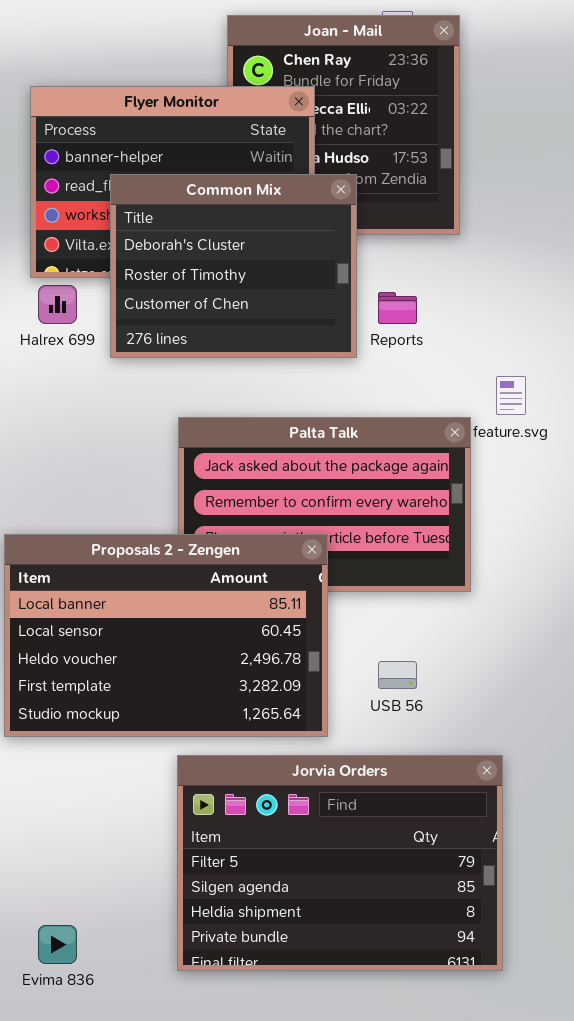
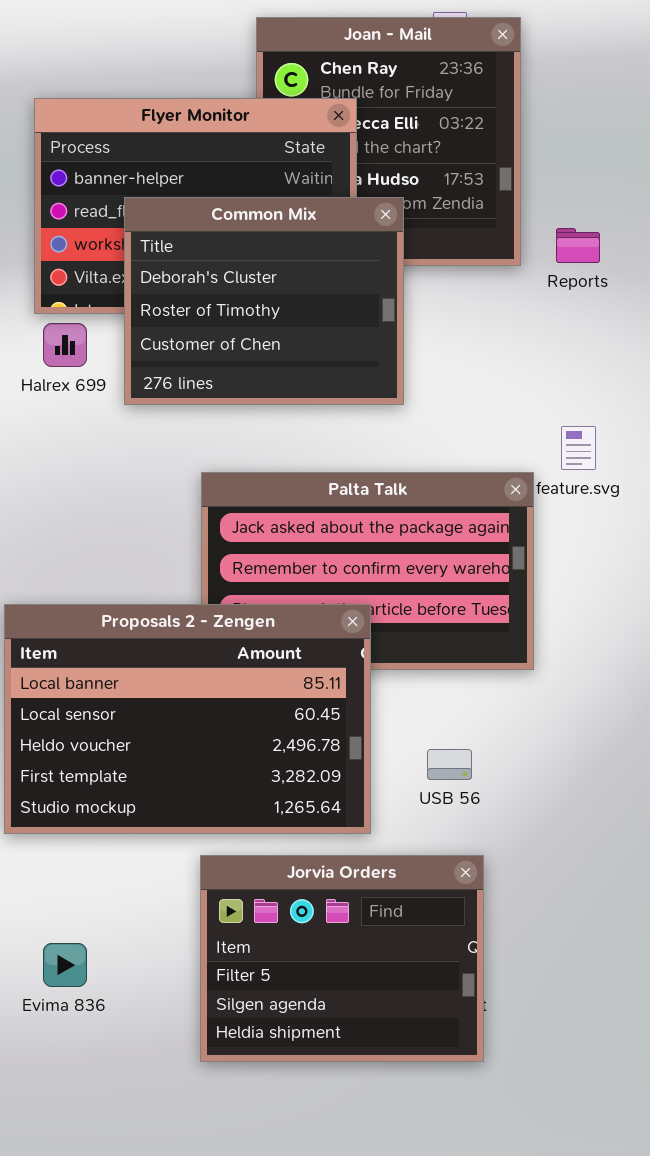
Reports: [378,292,417,324] -> [556,228,600,263], moved
Jorvia Orders: [177,755,503,971] -> [200,855,484,1062], resized
Evima 836: [38,925,77,964] -> [43,943,87,987], moved

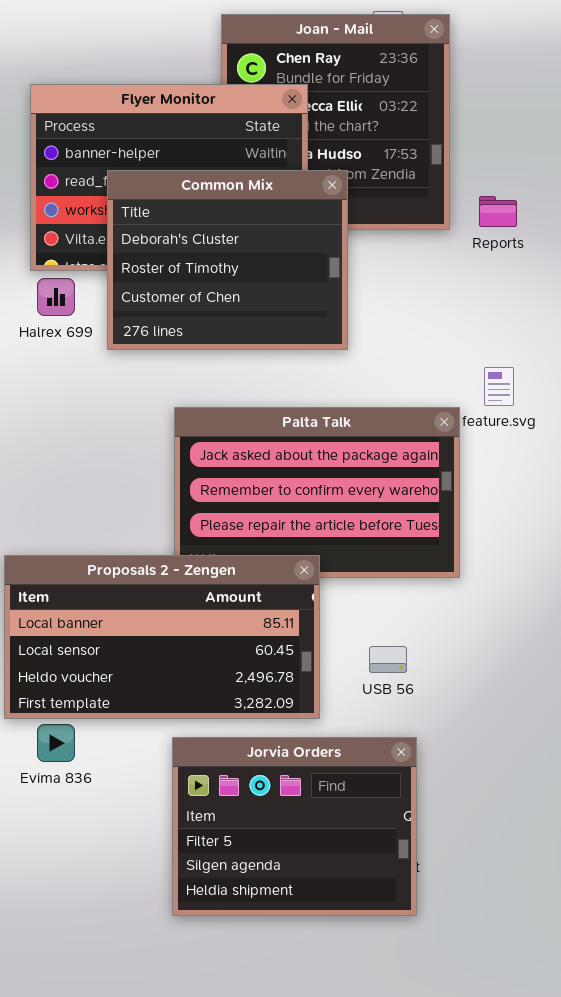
Proposals 2 - Zengen: [4,604,371,834] -> [4,555,320,719], resized
Evima 836: [43,943,87,987] -> [37,724,75,762], moved

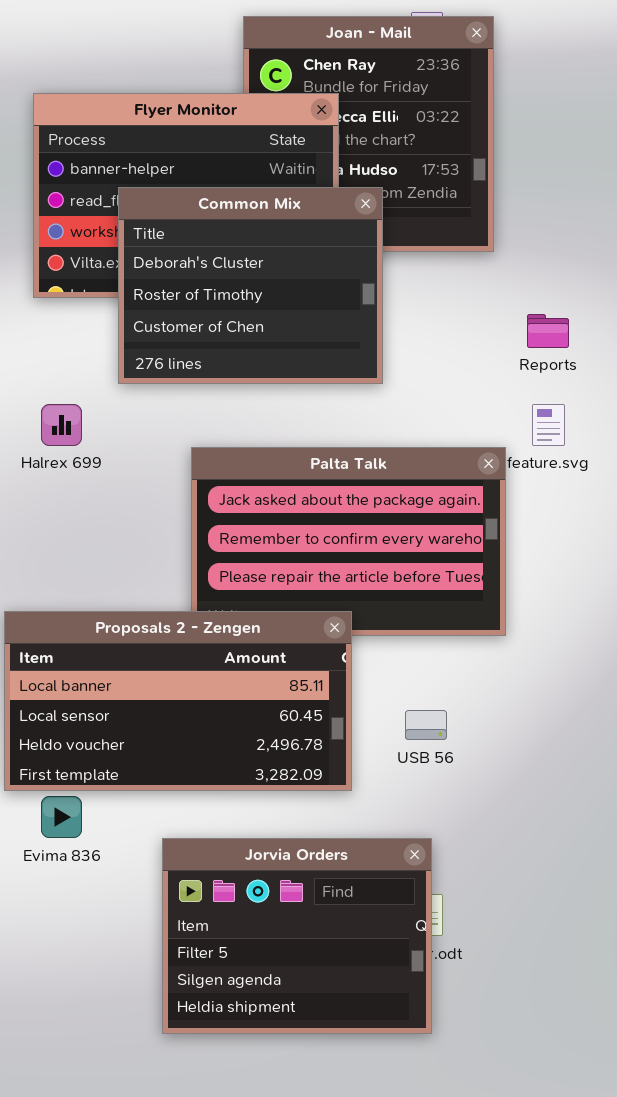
Reports: [479,196,517,227] -> [527,314,569,348], moved
Halrex 699: [37,278,75,316] -> [41,404,82,446], moved
Jorvia Orders: [172,737,417,916] -> [162,838,432,1034], moved

